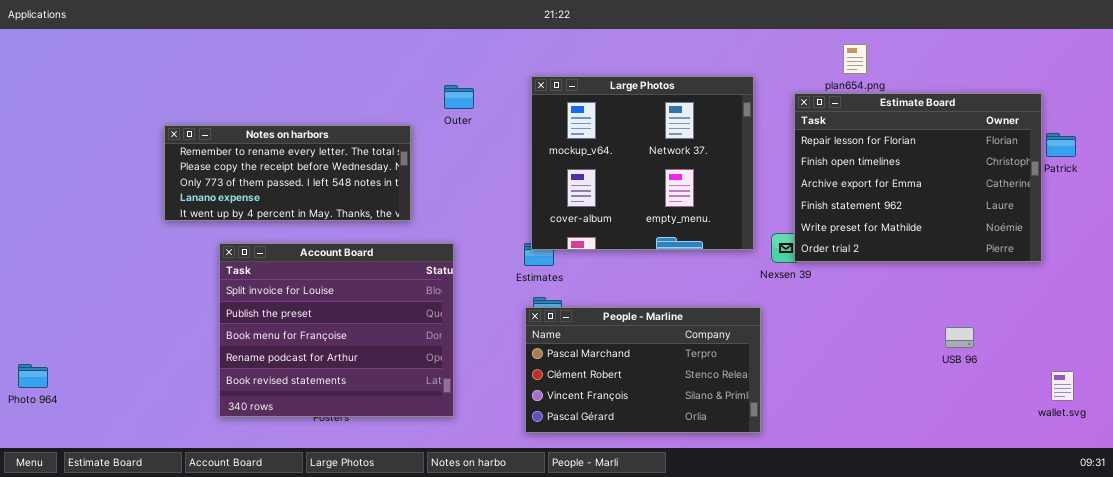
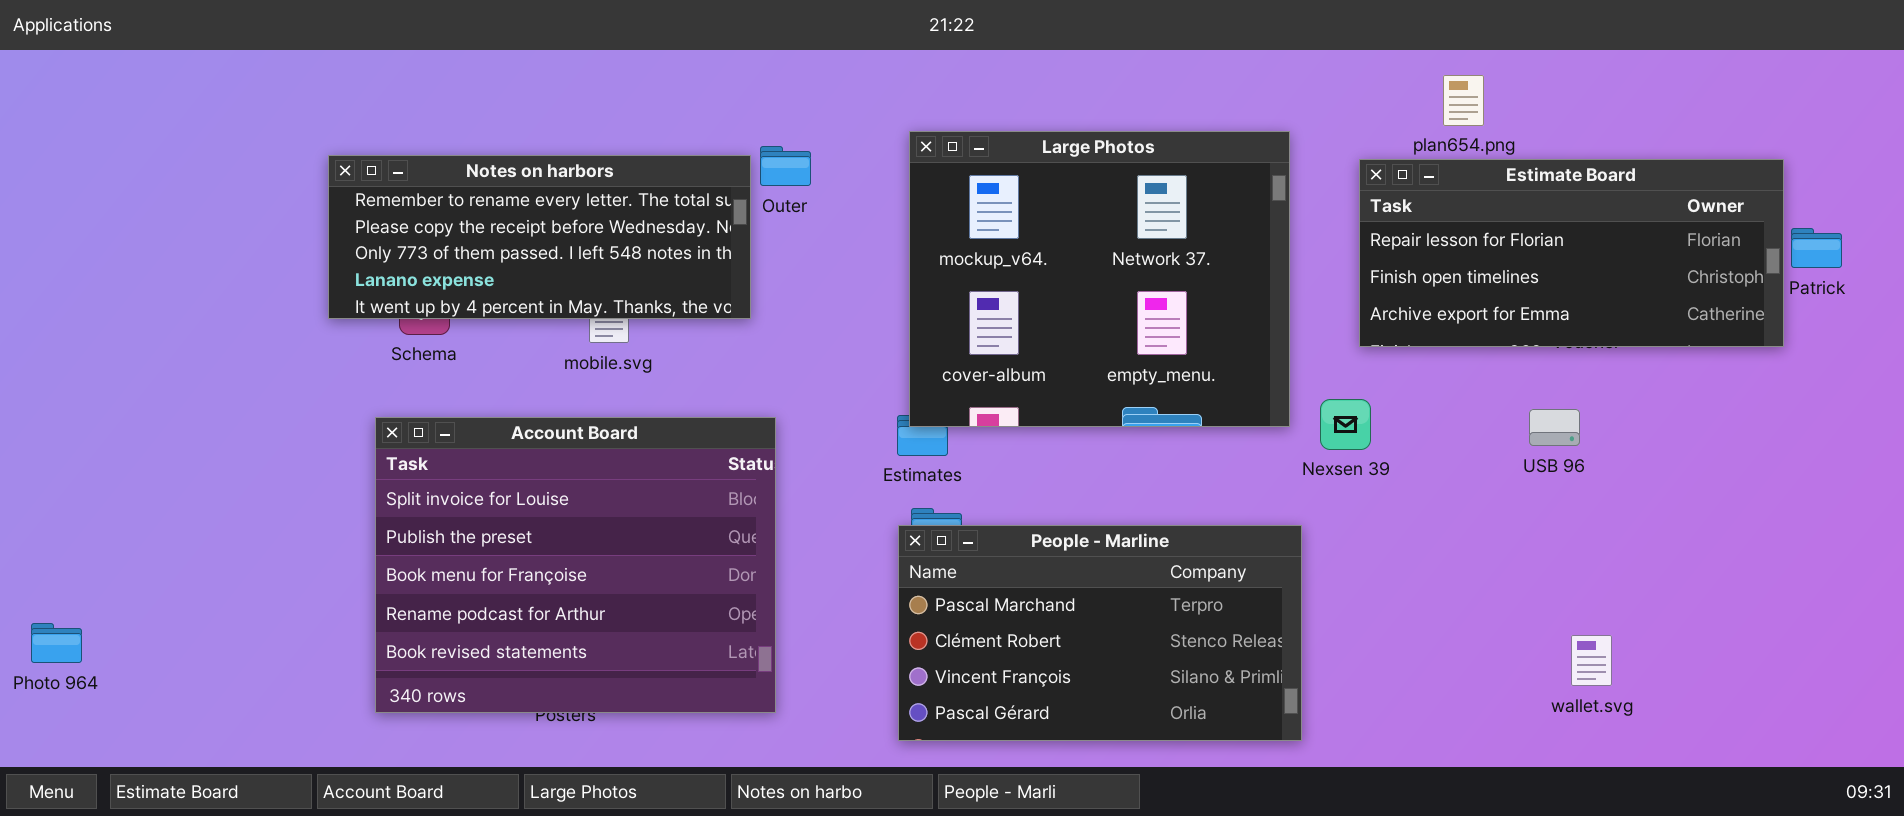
Estimate Board: [794,93,1042,262] -> [1359,159,1784,347], resized
Notes on harbors: [164,125,411,221] -> [328,155,751,319], moved
USB 96: [945,327,974,348] -> [1529,409,1580,446], moved
wallet.svg: [1051,371,1074,401] -> [1571,635,1612,686], moved

